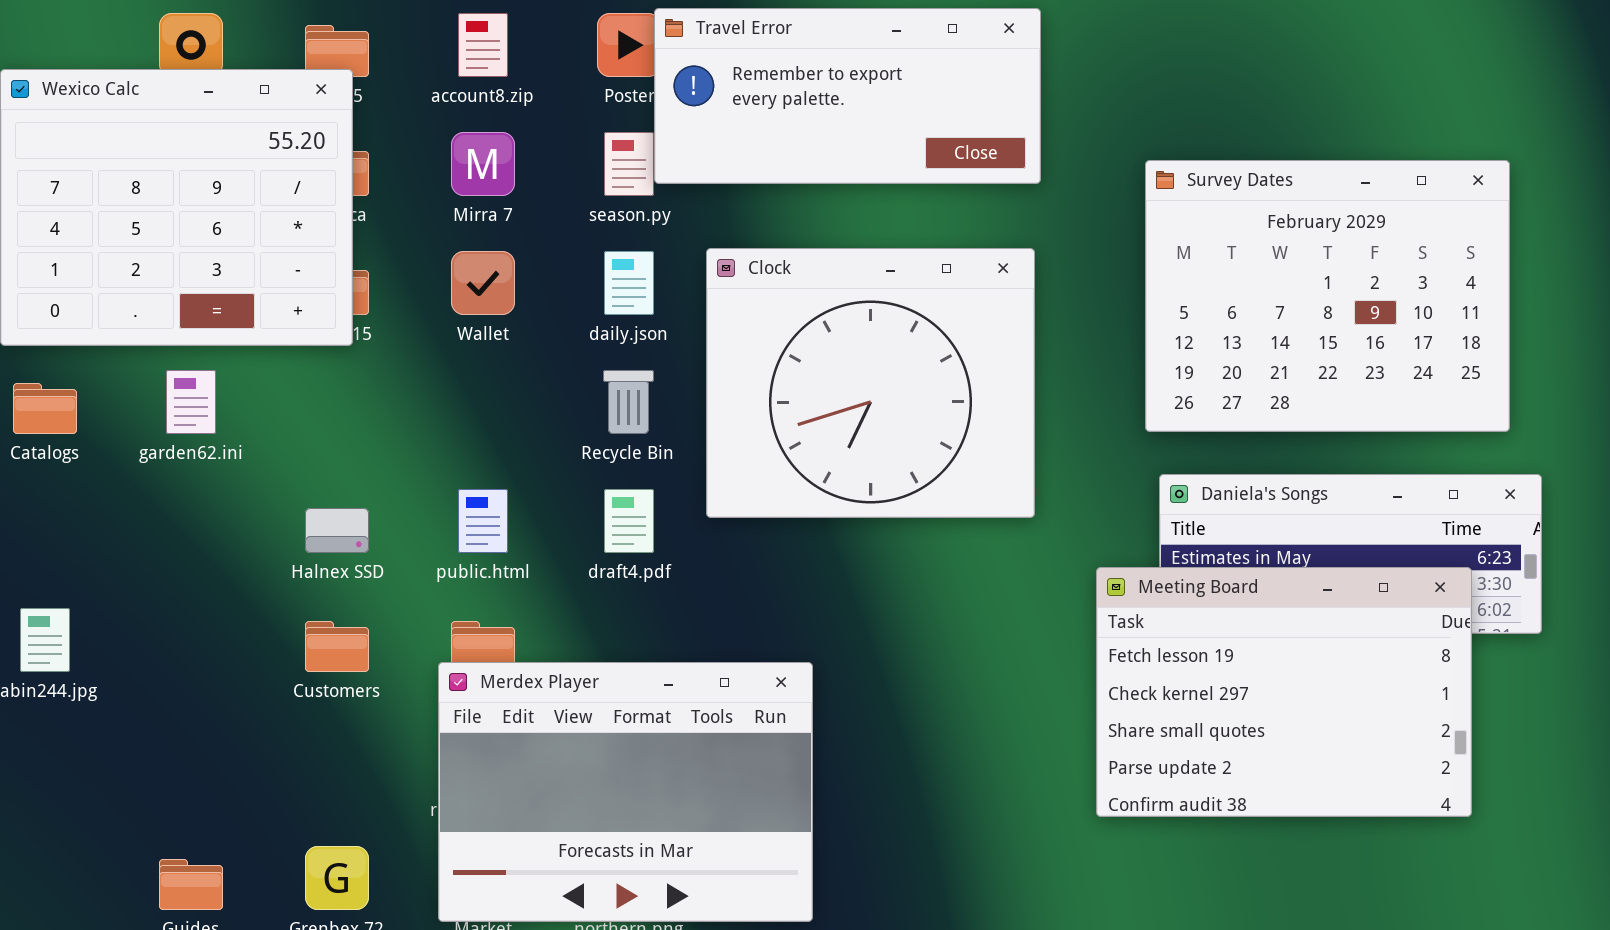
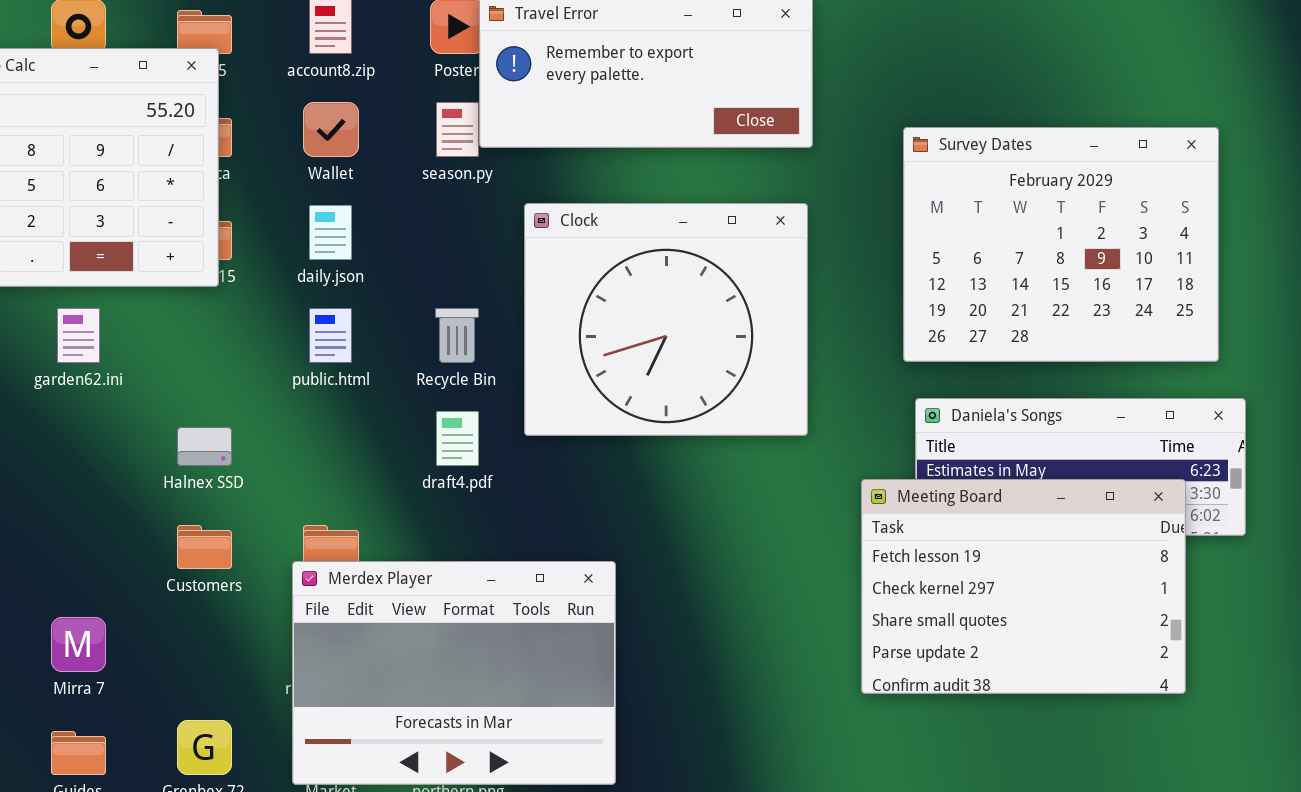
Mirra 7: [451,132,515,196] -> [51,617,106,672], moved
Wallet: [451,251,515,315] -> [303,102,359,157], moved
daily.json: [604,251,654,315] -> [309,205,352,260], moved
public.html: [458,489,508,553] -> [309,308,352,363], moved

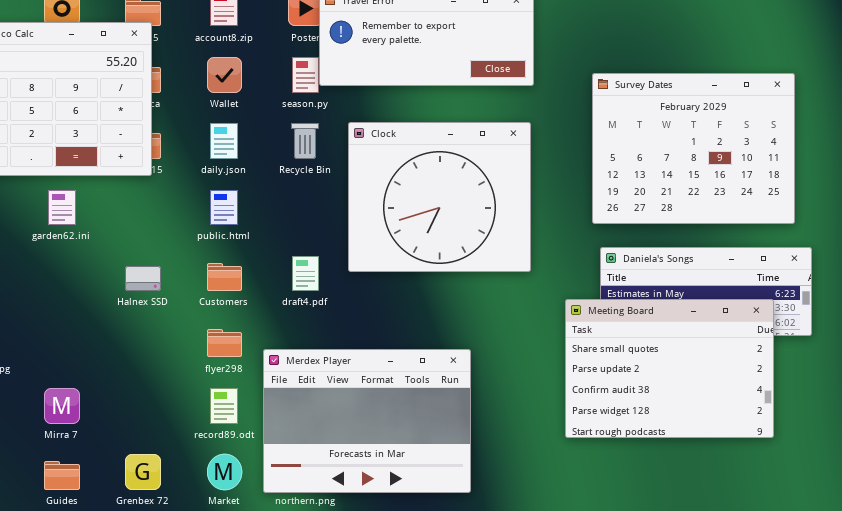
Recycle Bin: [435,308,479,363] -> [291,123,319,159], moved
Meeting Board: [861,479,1186,694] -> [565,299,774,438], scrolled down 2 rows
Customers: [177,525,232,569] -> [207,263,242,291], moved
Merdex Player: [292,561,616,785] -> [263,349,471,493], moved

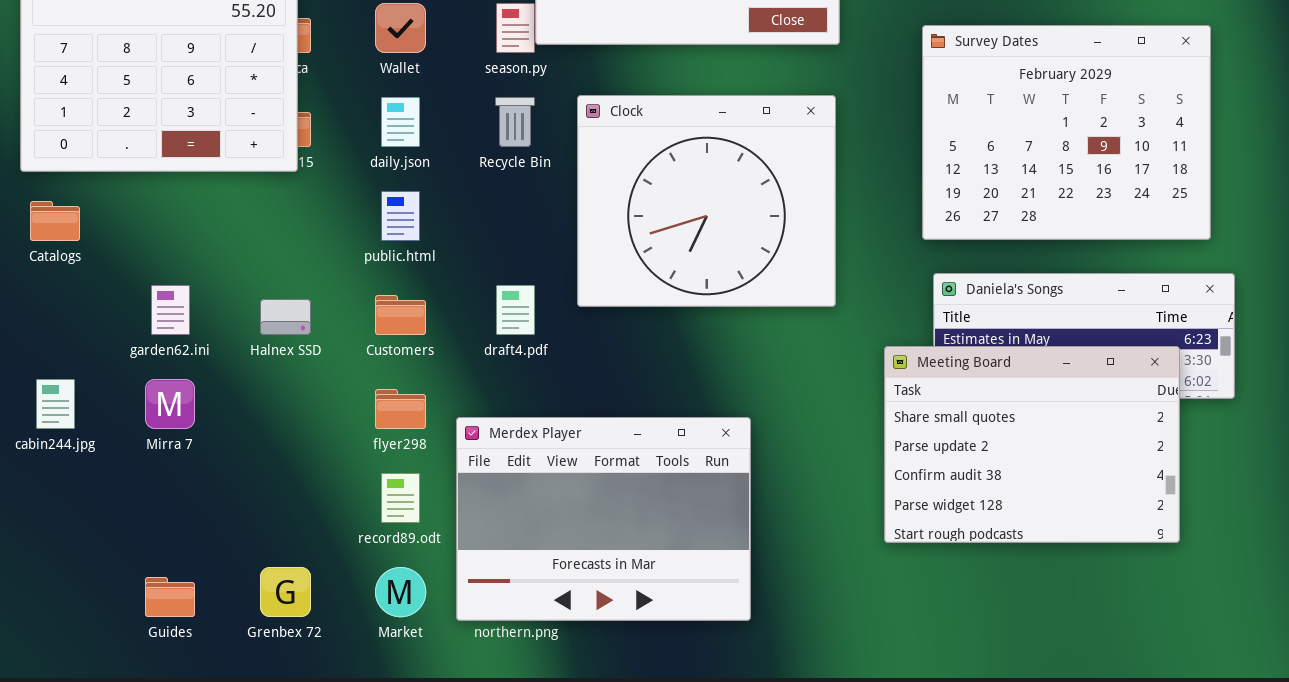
garden62.ini: [48,190,76,225] -> [151,285,190,335], moved
Mirra 7: [44,388,80,424] -> [145,379,195,429], moved

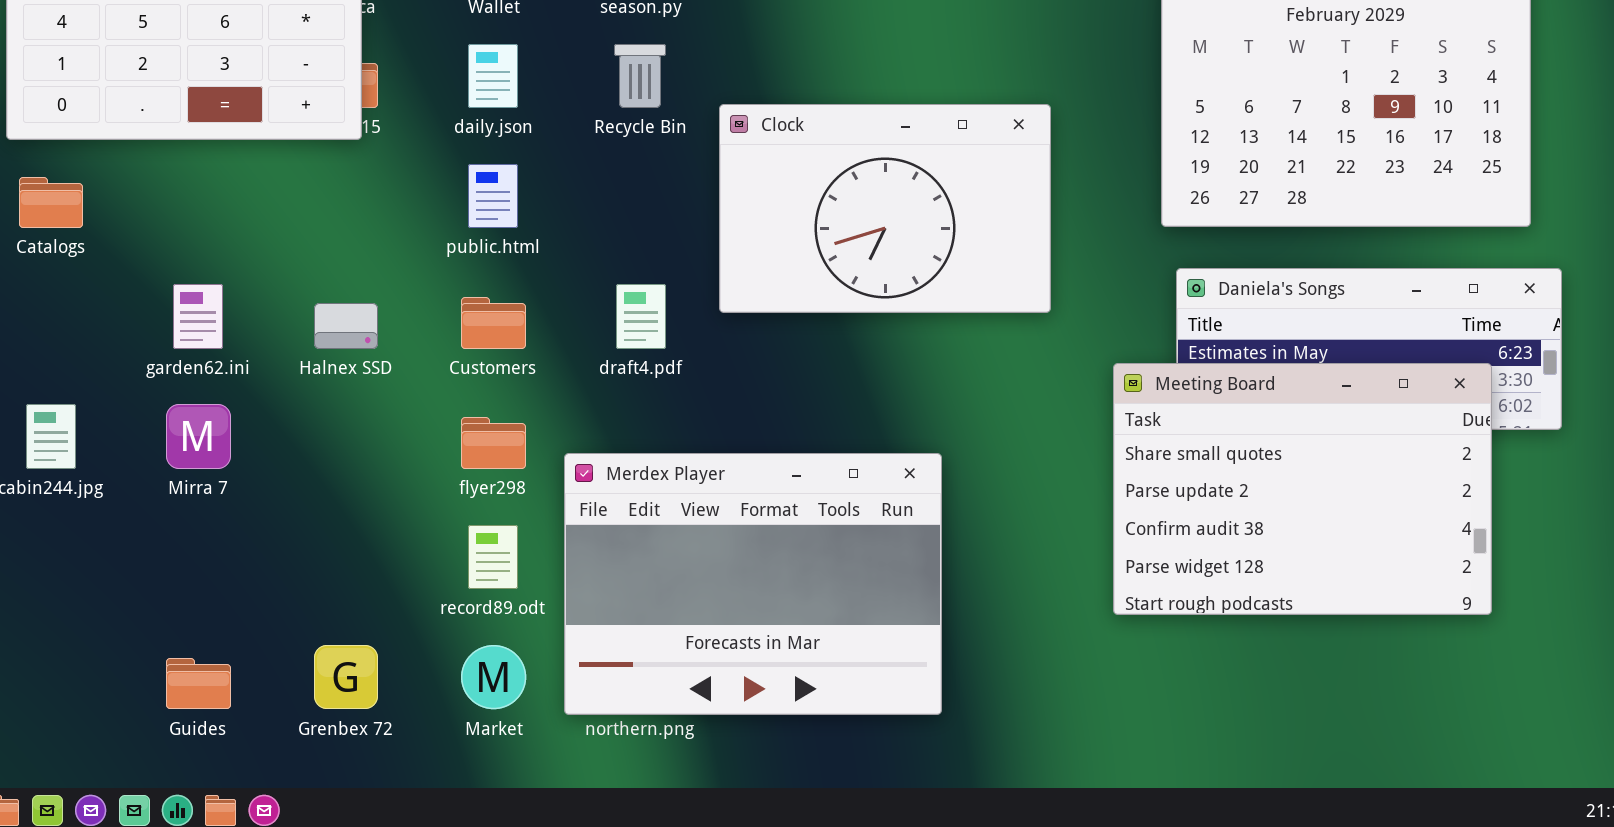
Clock: [577,95,836,307] -> [719,104,1051,313], resized

